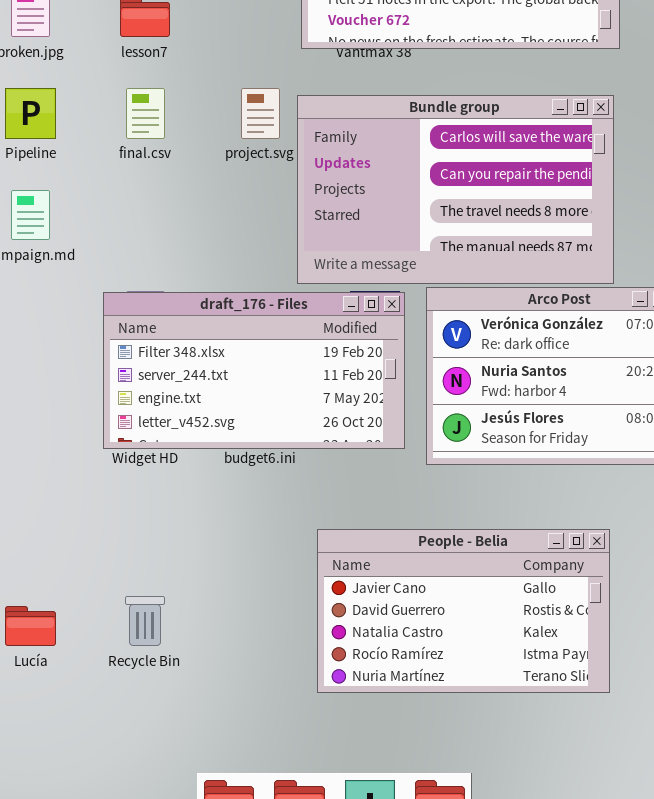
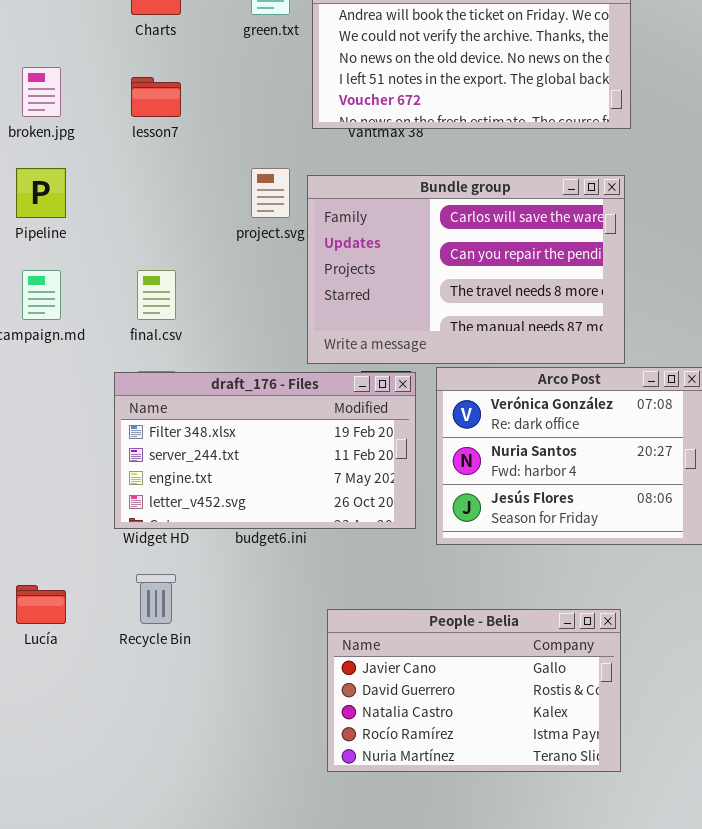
final.csv: [126,88,165,139] -> [137,270,176,320], moved
Recycle Bin: [125,596,165,646] -> [136,574,176,624], moved
Lucía: [5,606,56,646] -> [16,585,66,624], moved

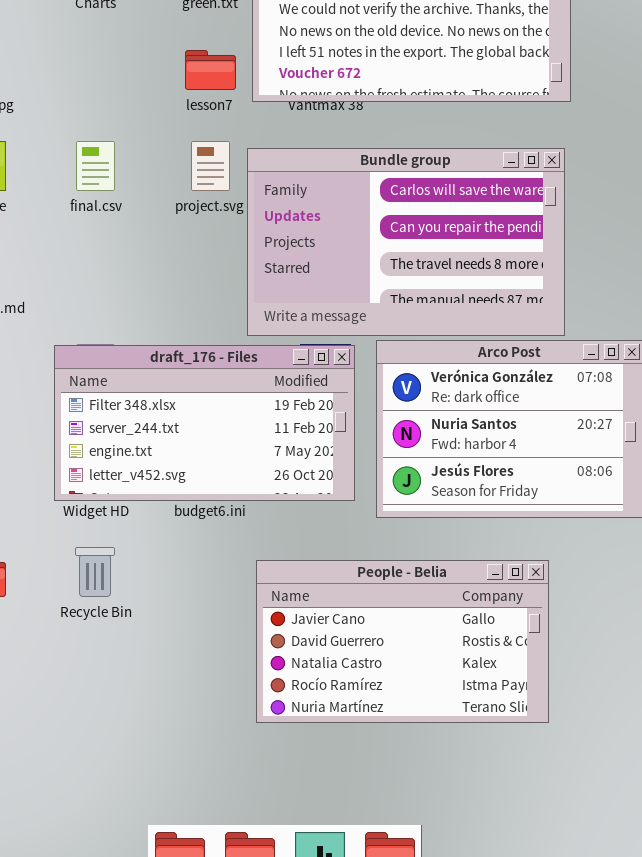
lesson7: [131,77,181,117] -> [185,50,236,90], moved
final.csv: [137,270,176,320] -> [76,141,115,191], moved
People - Belia: [327,609,621,772] -> [256,560,549,723], moved

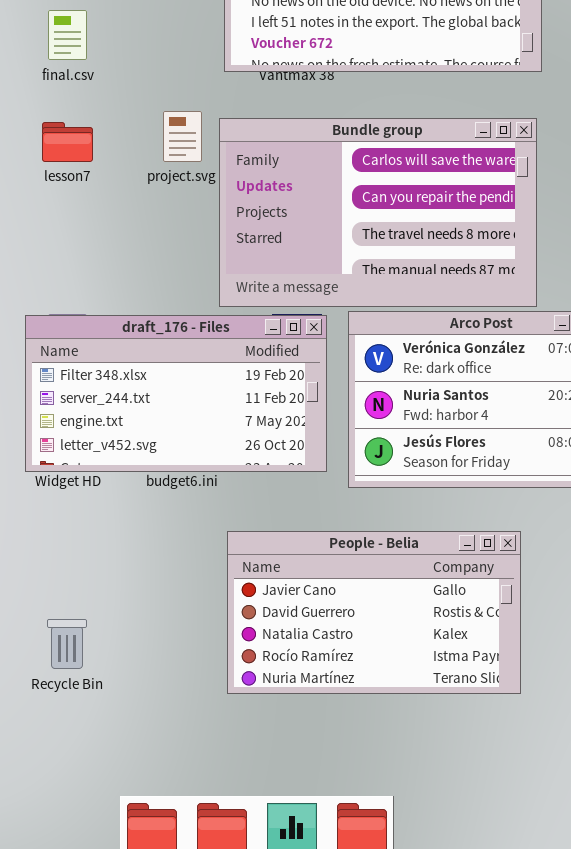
lesson7: [185,50,236,90] -> [42,122,93,162], moved
final.csv: [76,141,115,191] -> [48,10,87,60], moved
Recycle Bin: [75,547,115,597] -> [47,619,87,669], moved

